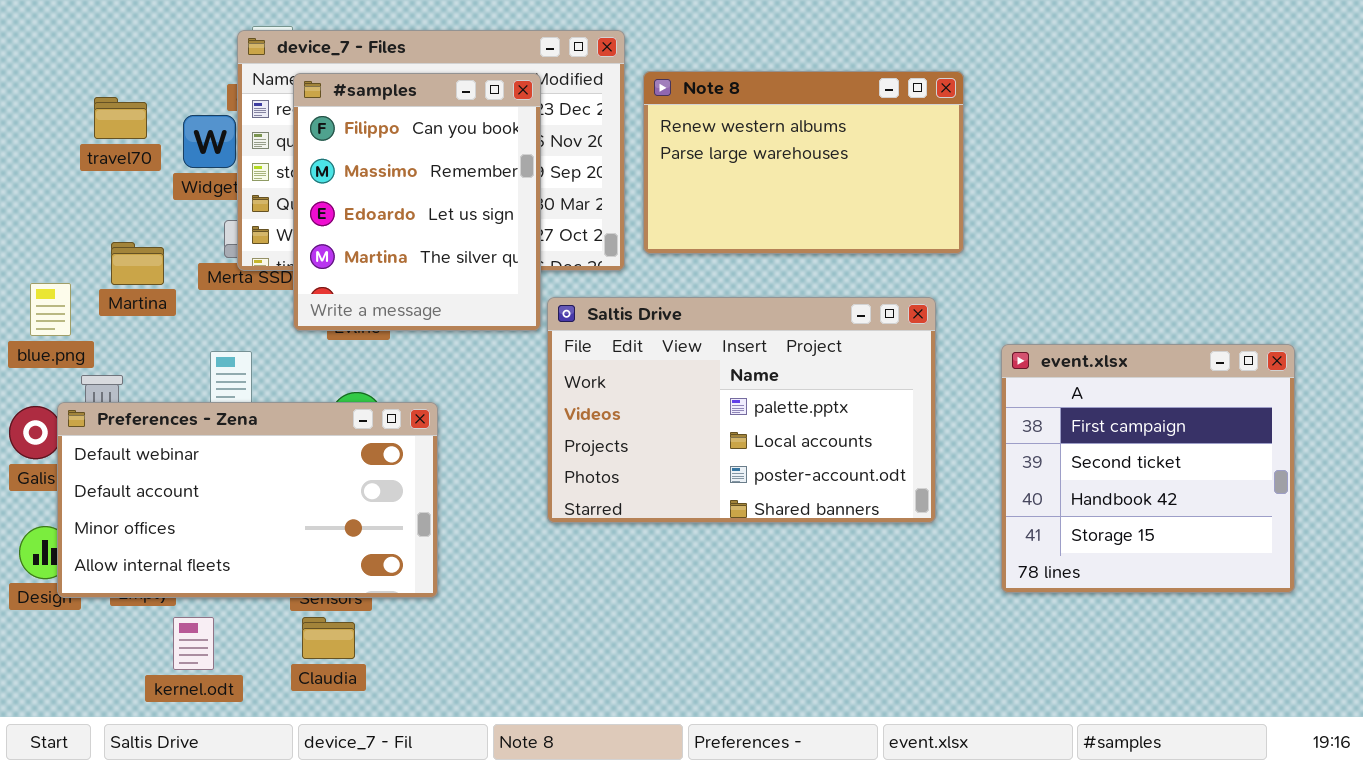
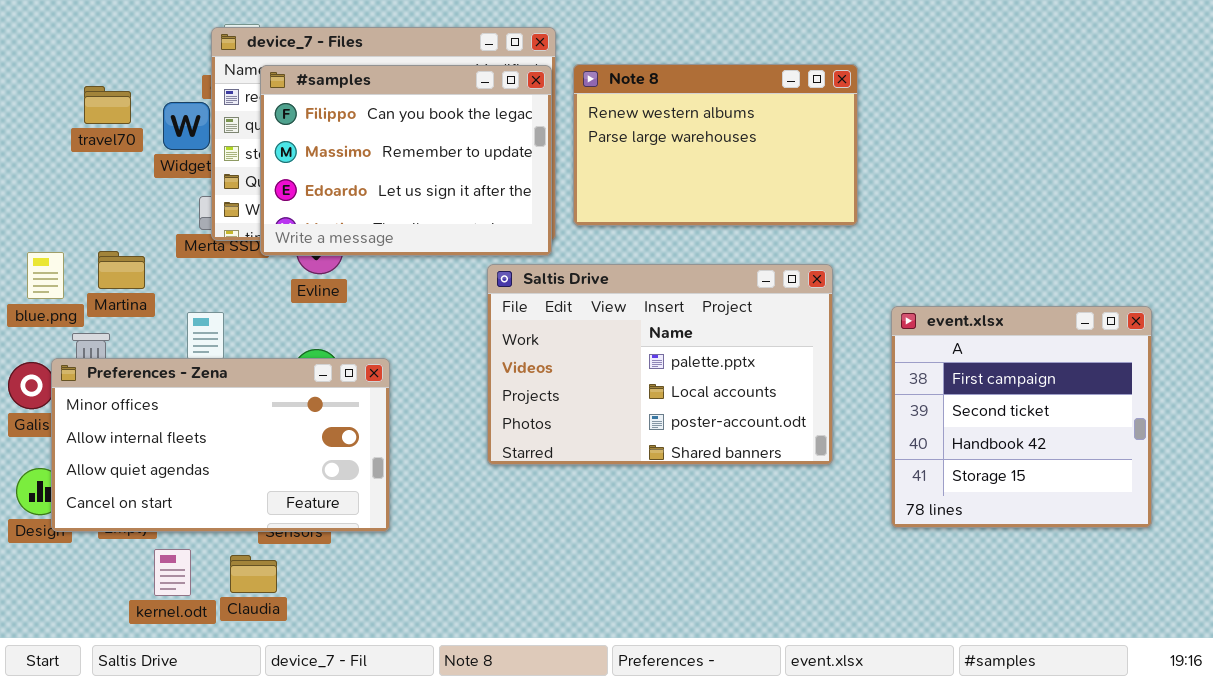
#samples: [293,73,541,331] -> [260,65,552,256], resized
Martina: [111,242,164,285] -> [98,251,145,289], moved
Preferences - Zena: [57,402,438,598] -> [51,358,390,532], scrolled down 2 rows
Claudia: [302,617,355,659] -> [230,555,277,593], moved

